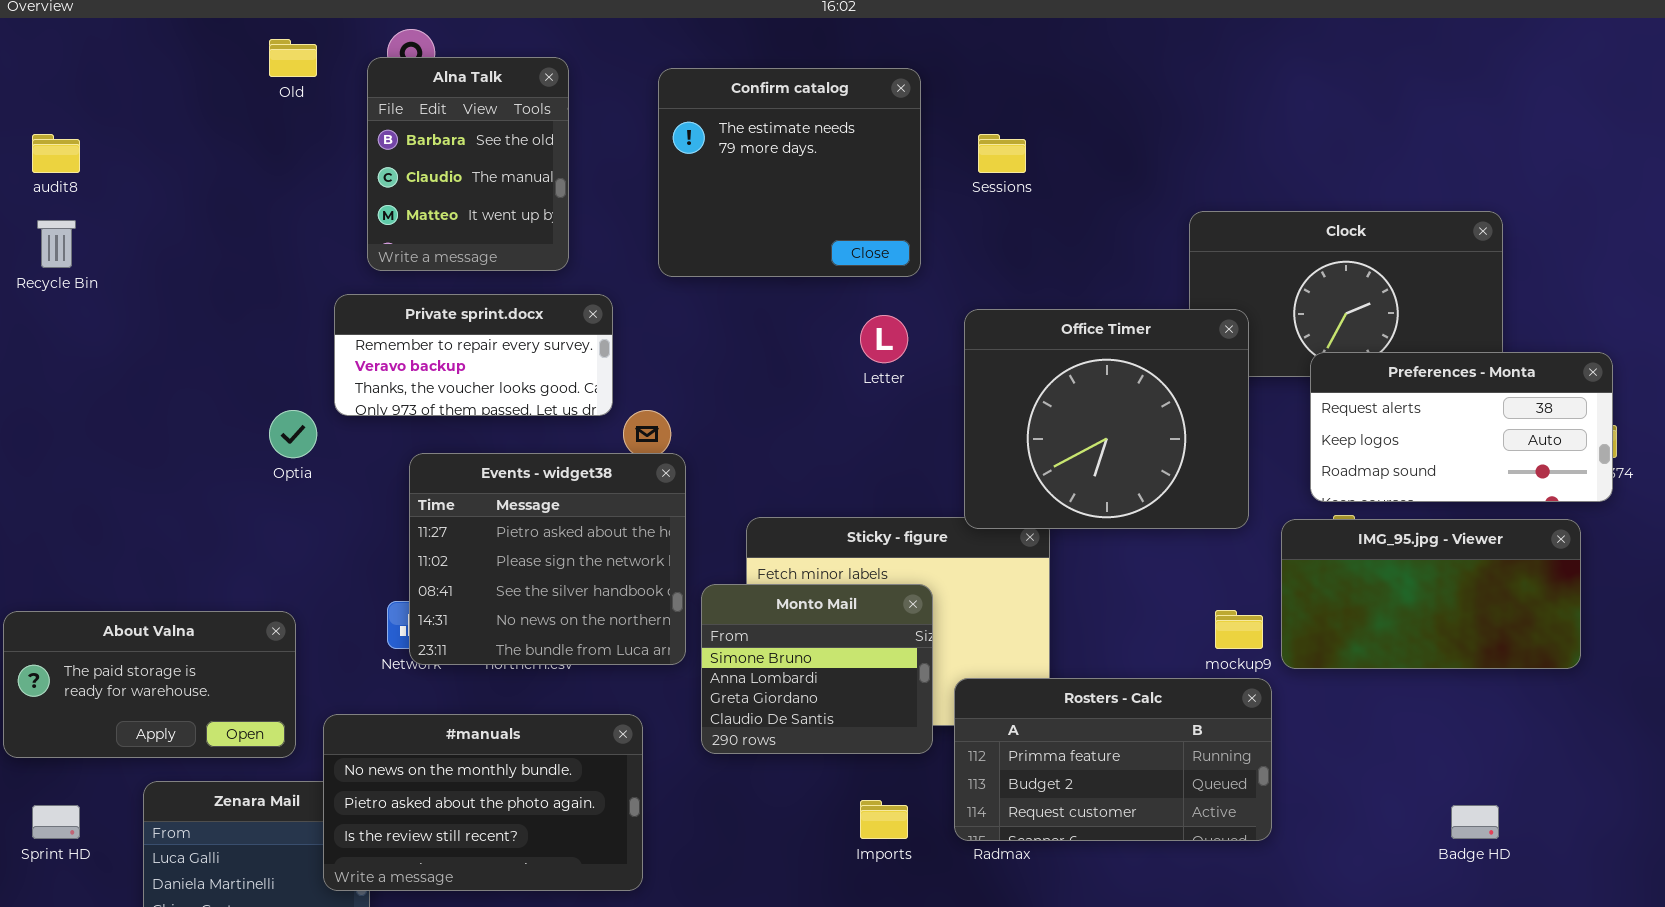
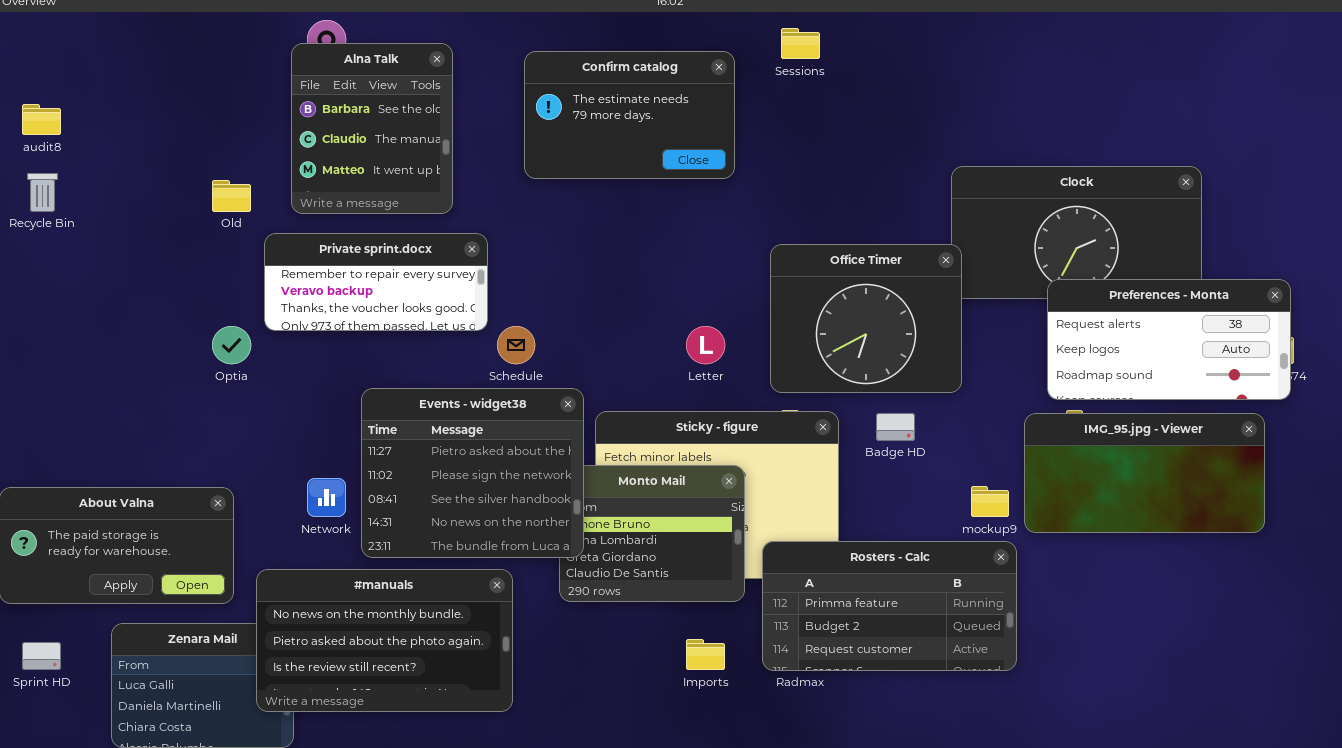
Old: [269,39,317,77] -> [212,180,251,212], moved
Confirm catalog: [658,68,921,277] -> [524,51,735,179], resized
Sessions: [978,134,1026,173] -> [781,28,820,59], moved
Office Timer: [964,309,1249,529] -> [770,244,962,393], resized
Letter: [860,315,908,363] -> [686,326,725,364], moved
Events - widget38: [409,453,686,665] -> [361,388,584,558], moved
Badge HD: [1451,805,1499,839] -> [876,413,915,441], moved

